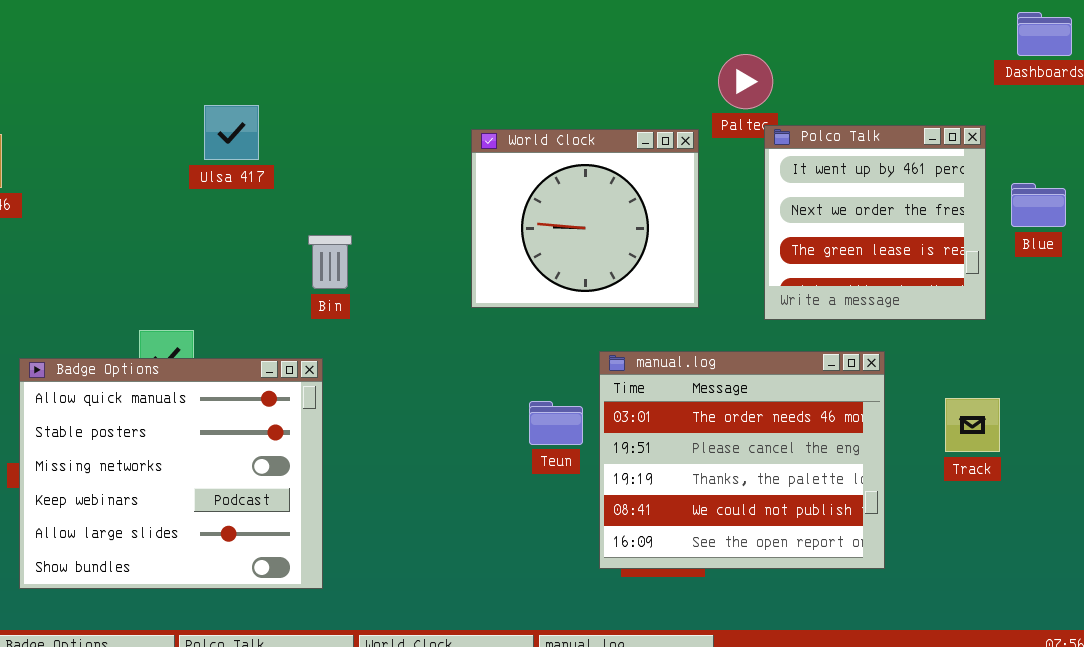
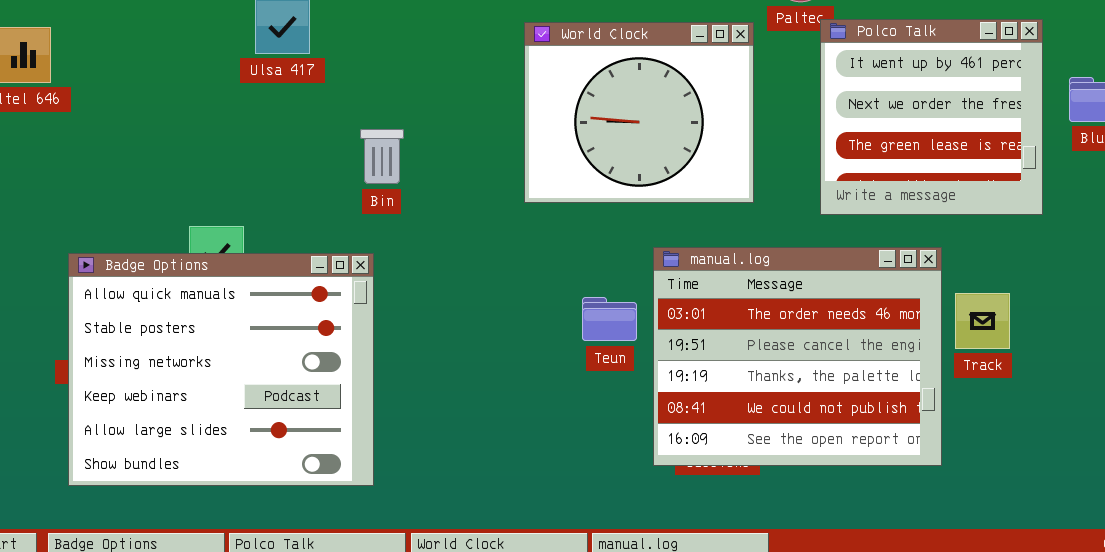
Track: [945,398,1000,452] -> [955,293,1010,349], moved

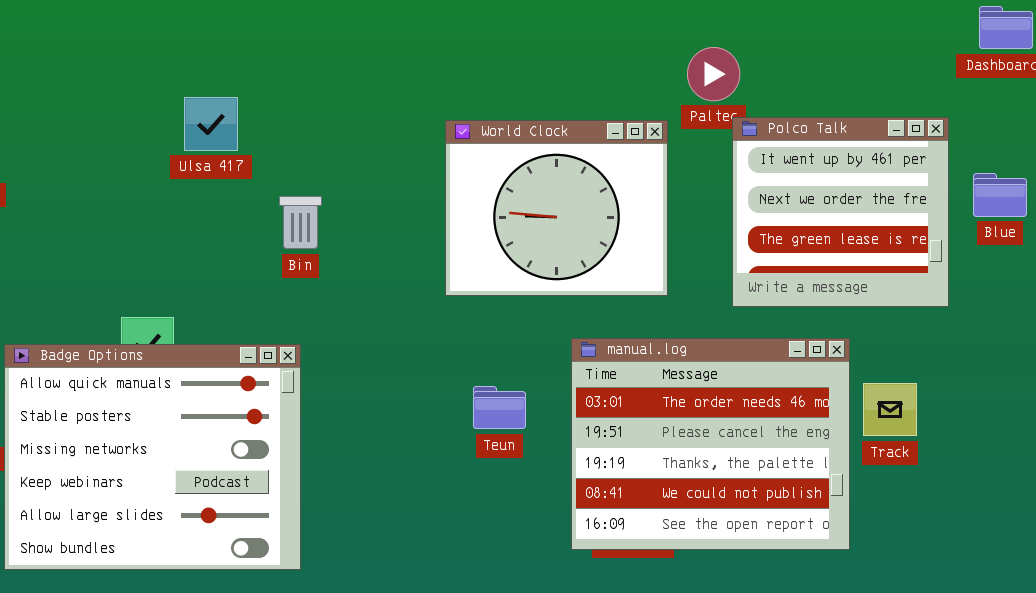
Bin: [360,129,404,184] -> [279,196,322,249], moved
Teun: [582,297,637,341] -> [473,386,526,429], moved

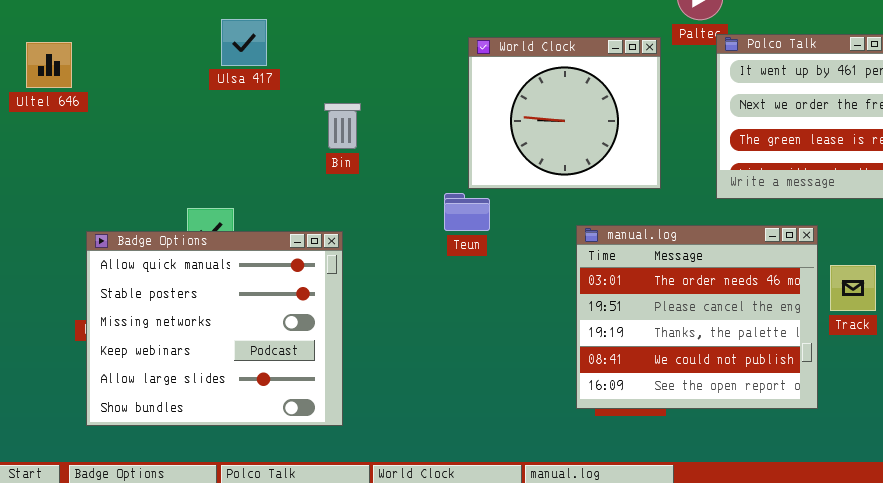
Ulsa 417: [184,97,238,151] -> [221,19,267,66], moved
Teun: [473,386,526,429] -> [444,193,490,231], moved

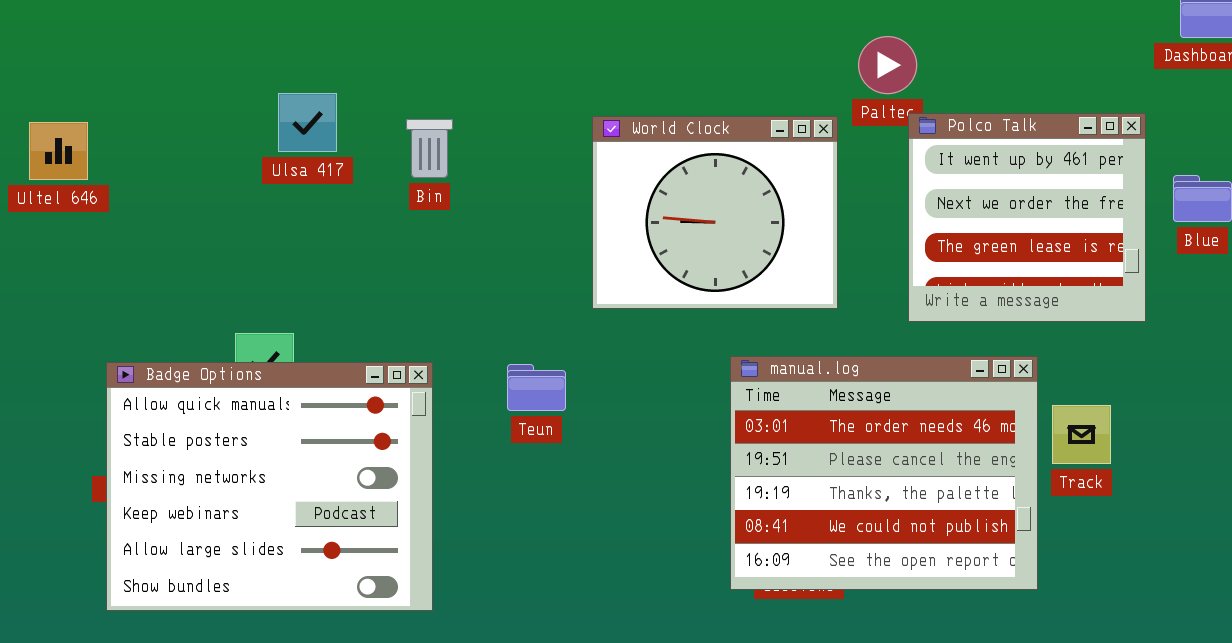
Bin: [324,103,361,149] -> [406,119,453,178], moved
Teun: [444,193,490,231] -> [507,364,566,411], moved

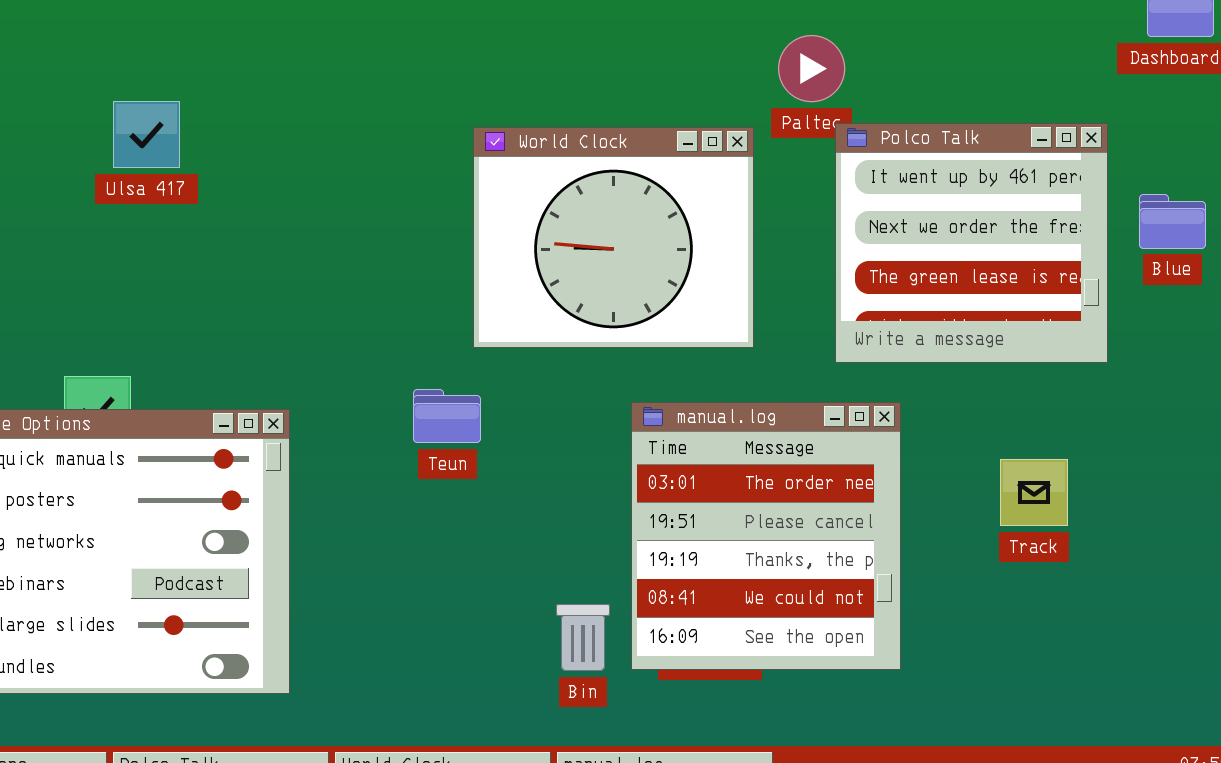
Bin: [406,119,453,178] -> [556,604,610,671], moved
manual.log: [730,356,1038,590] -> [631,402,901,670], resized
Teun: [507,364,566,411] -> [413,389,481,443], moved

